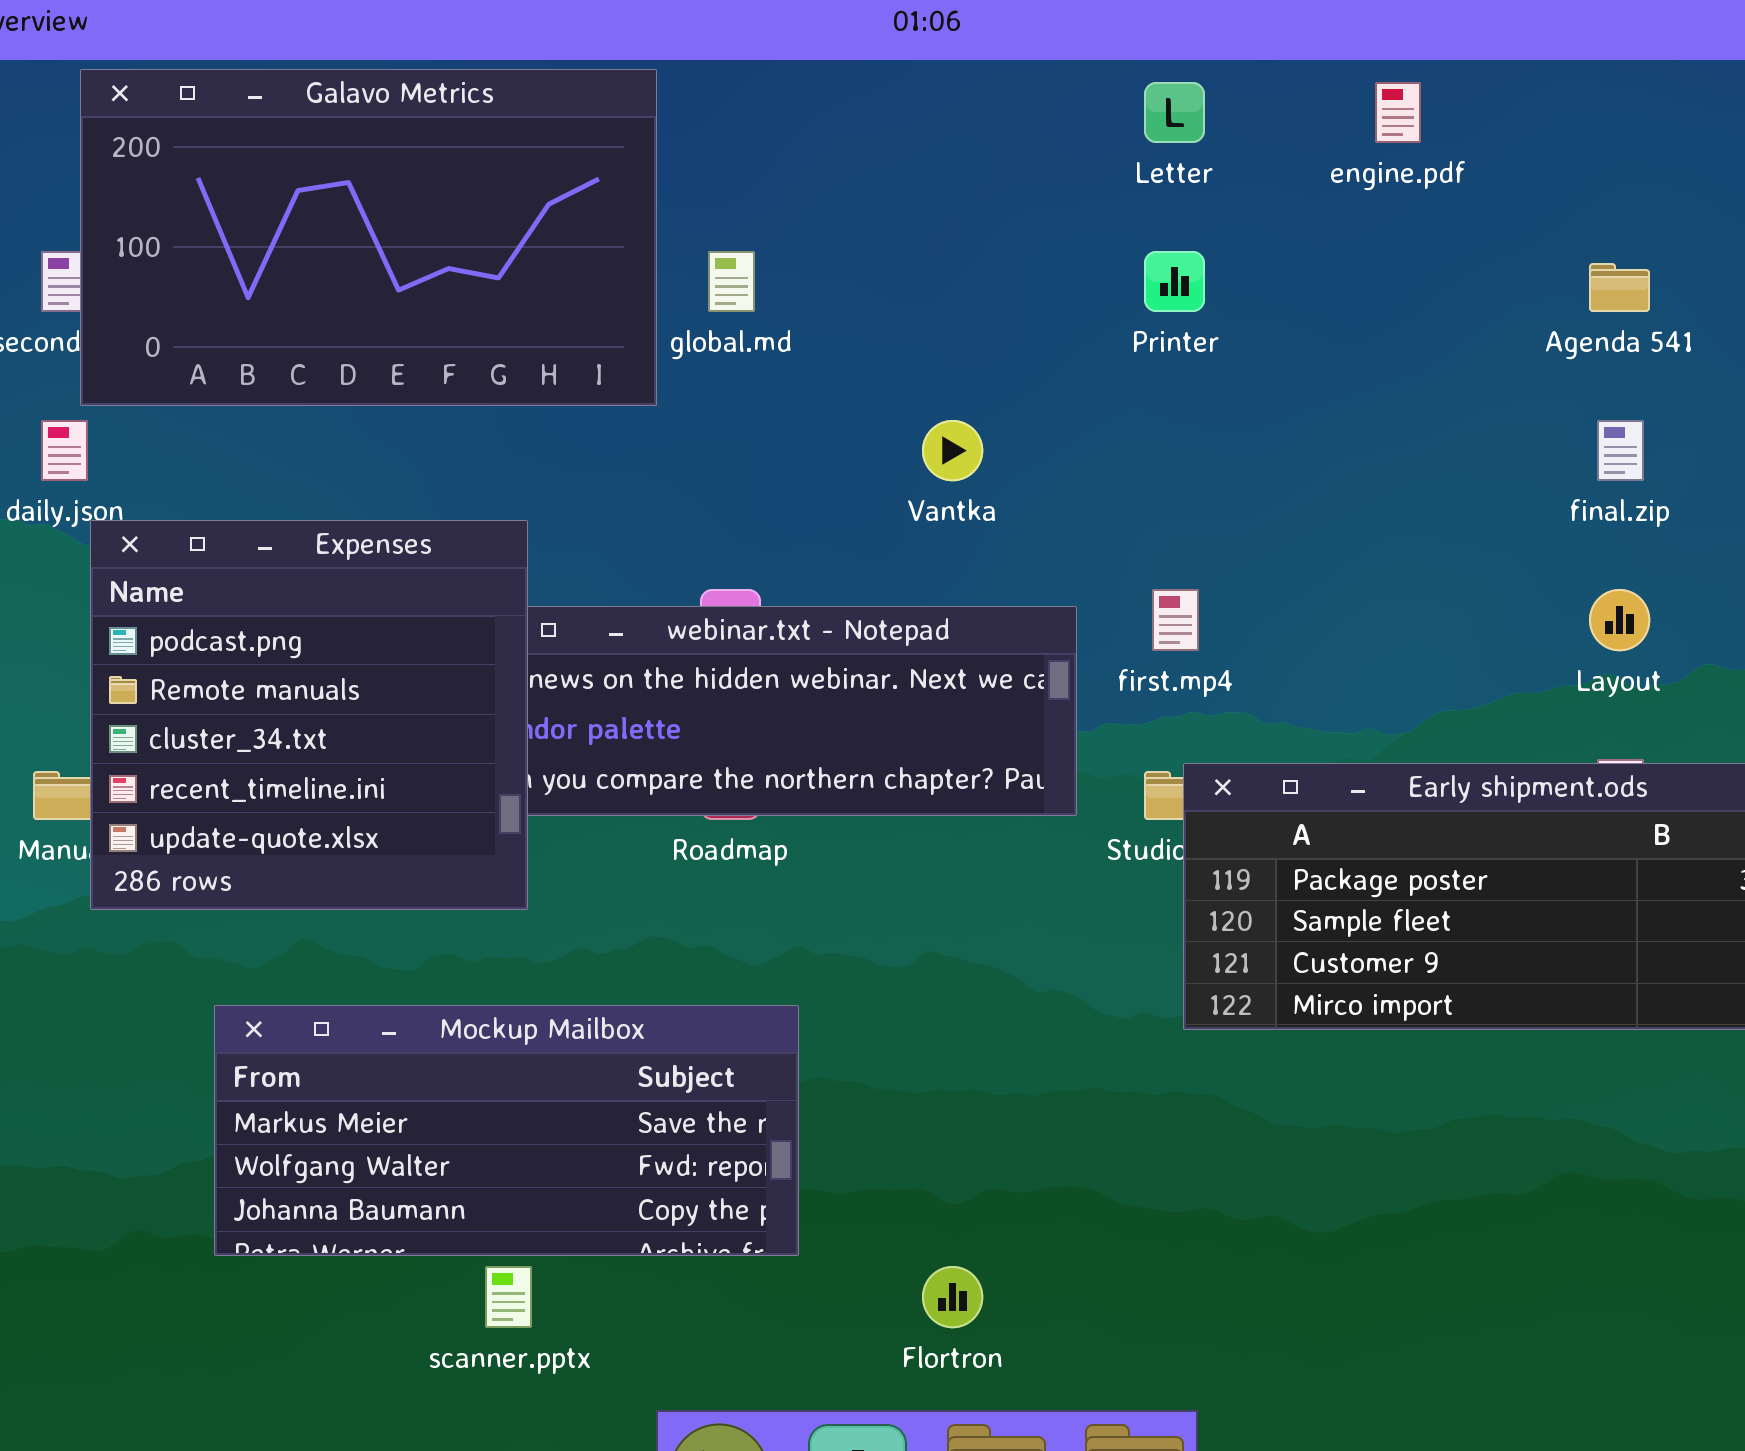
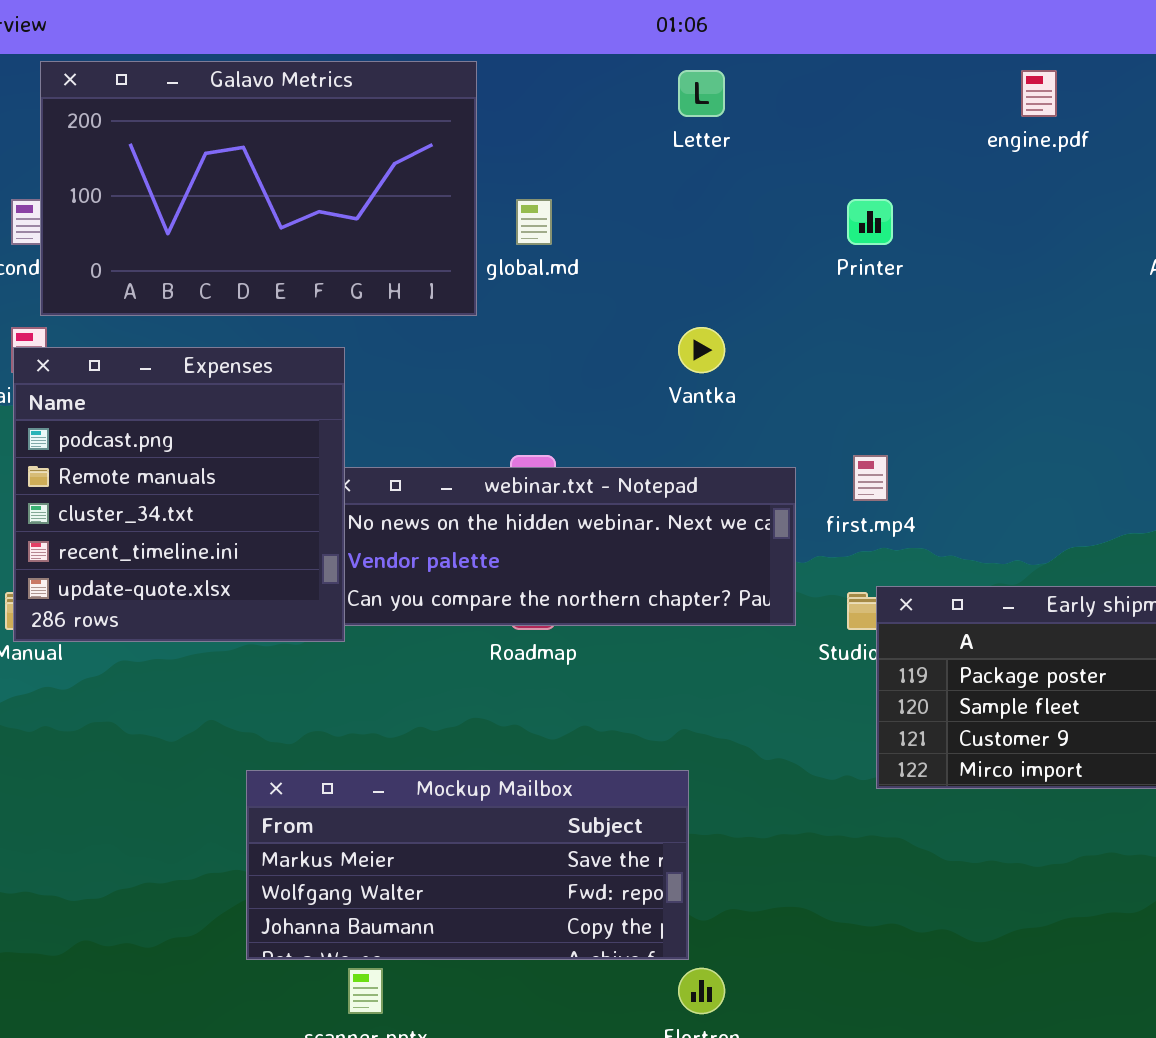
Letter: [1144,82,1205,143] -> [678,70,725,117], moved
Expenses: [90,520,528,910] -> [13,347,345,642], moved
Mockup Mailbox: [214,1005,799,1256] -> [246,770,689,960], moved

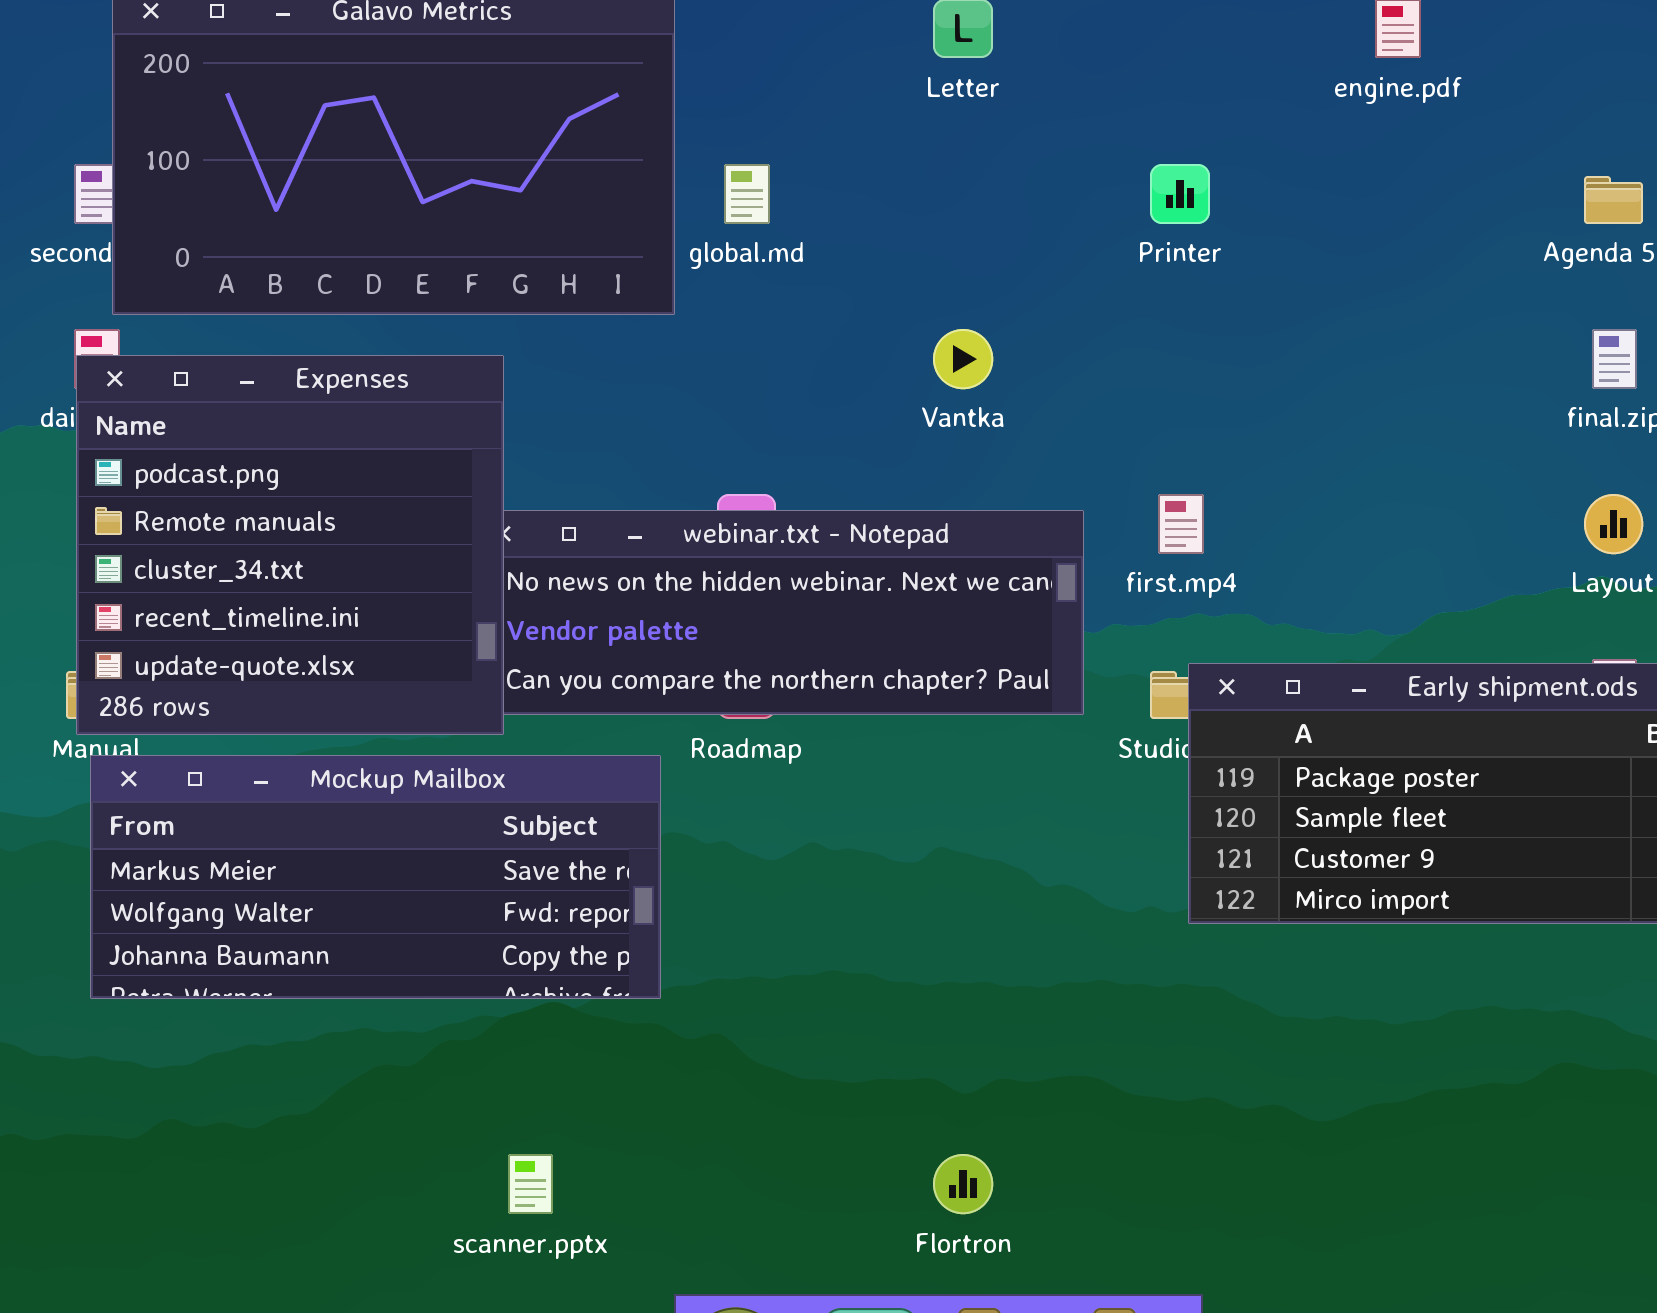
Mockup Mailbox: [246,770,689,960] -> [90,755,661,999], moved

